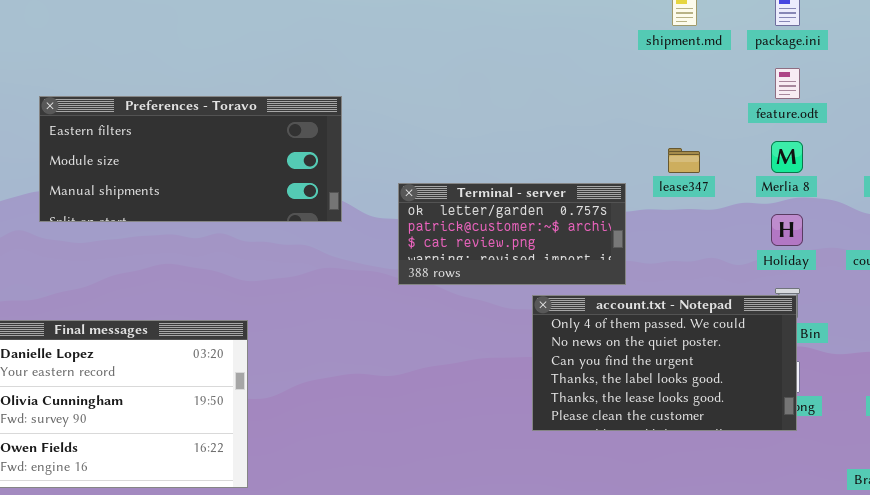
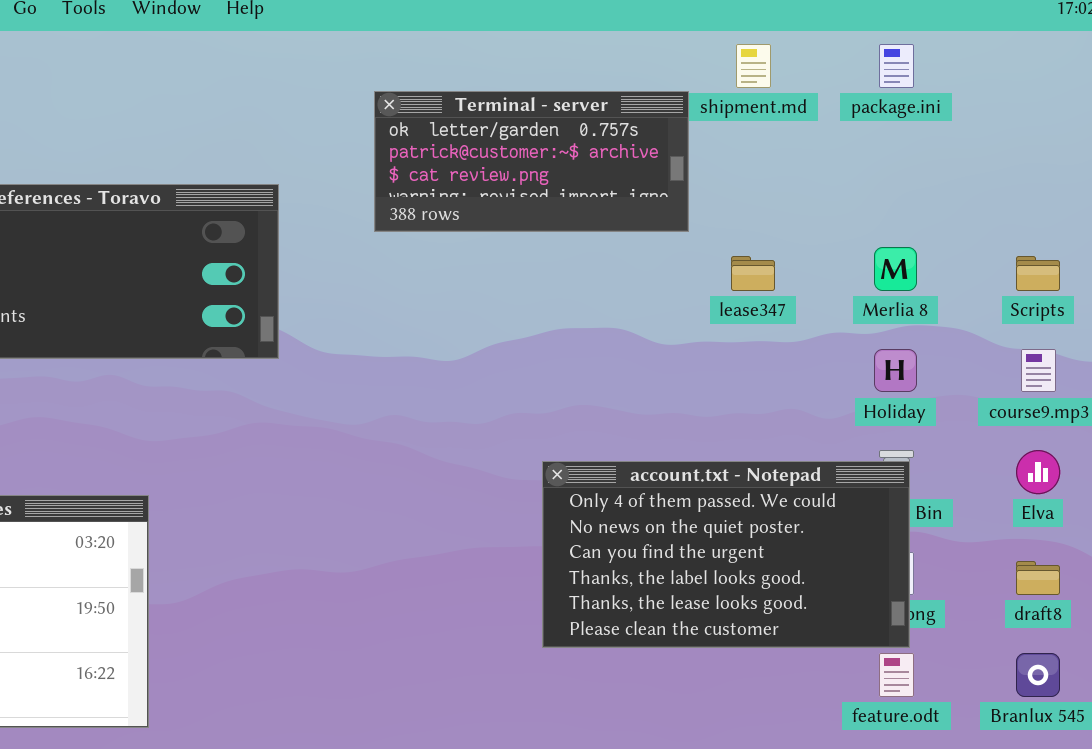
feature.odt: [775,68,800,99] -> [879,653,914,697], moved
Terminal - server: [398,183,626,285] -> [374,91,689,232], moved

